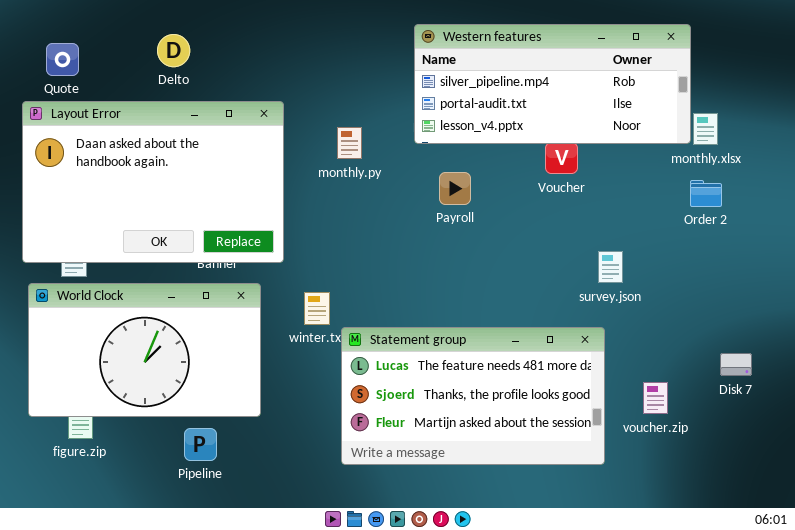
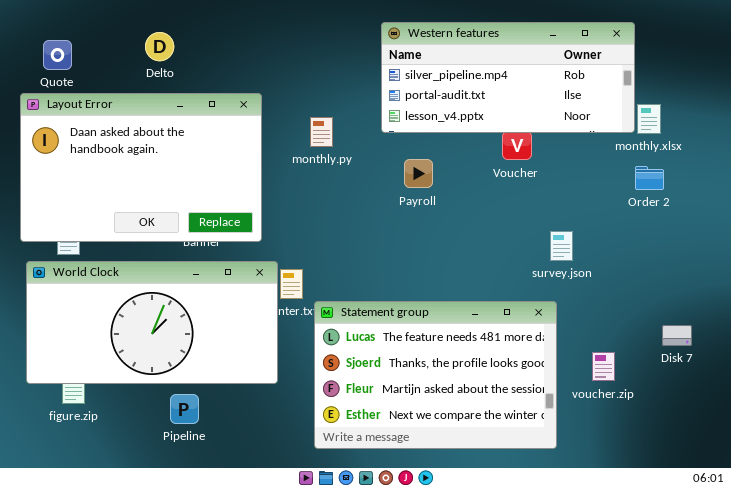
World Clock: [28,283,261,417] -> [26,261,278,384], resized
Statement group: [341,327,605,465] -> [314,301,557,449], resized

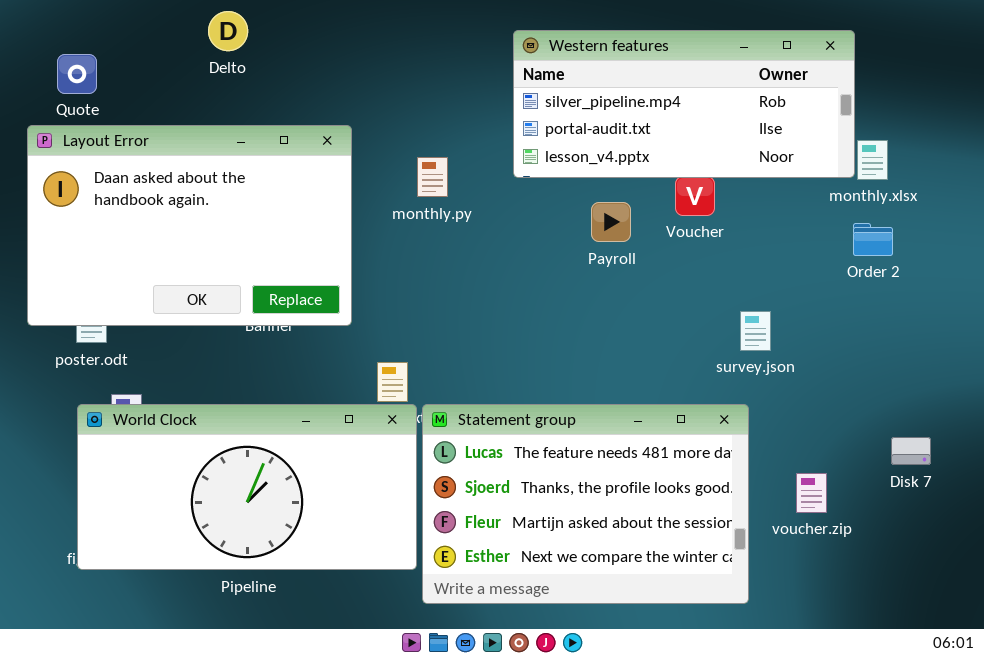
Delto: [145,32,174,61] -> [208,11,248,51], moved
Payroll: [404,159,433,188] -> [591,202,631,242], moved
World Clock: [26,261,278,384] -> [77,404,417,570], moved

